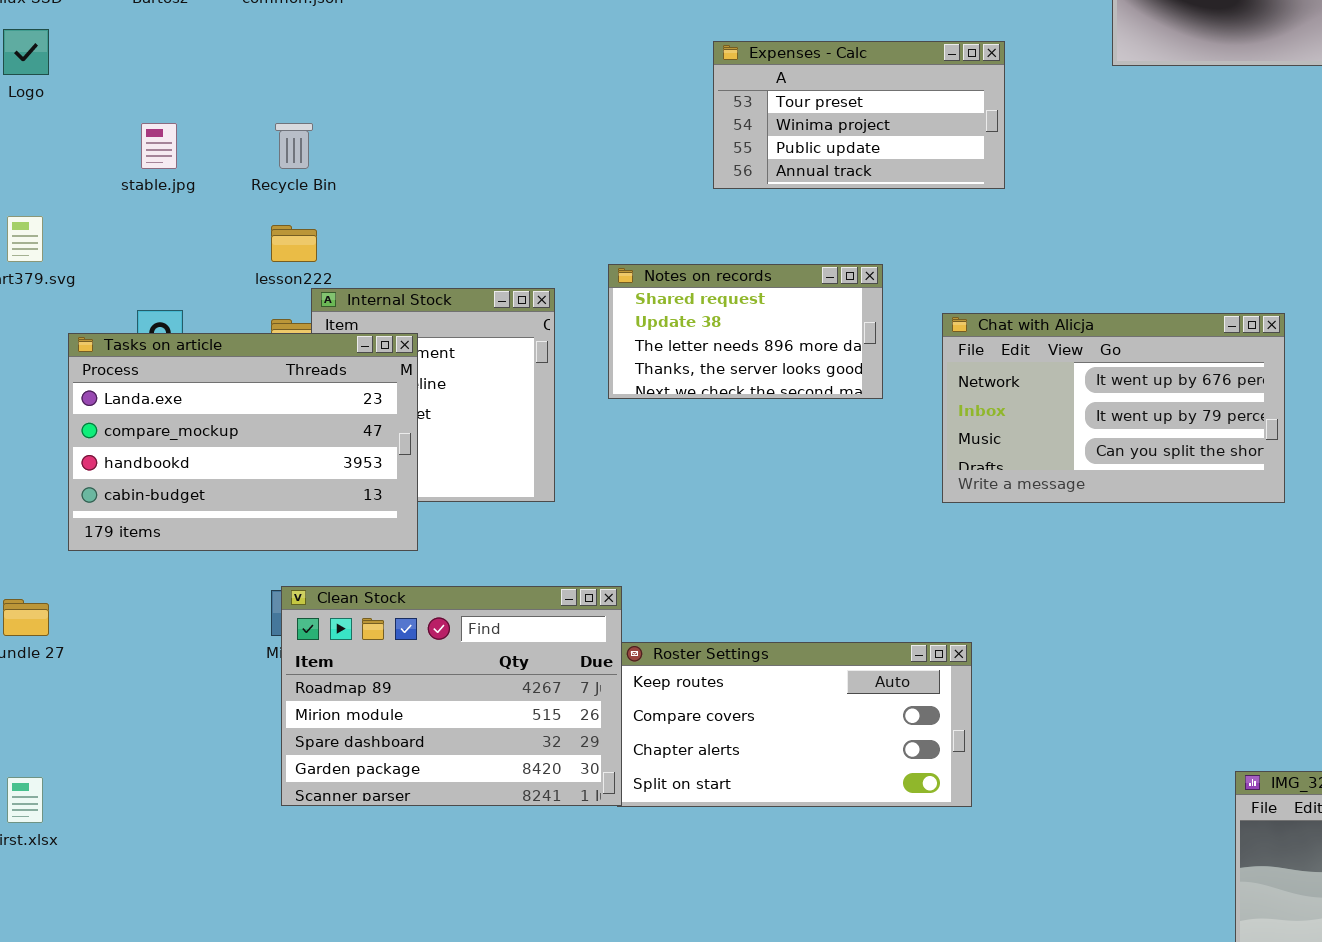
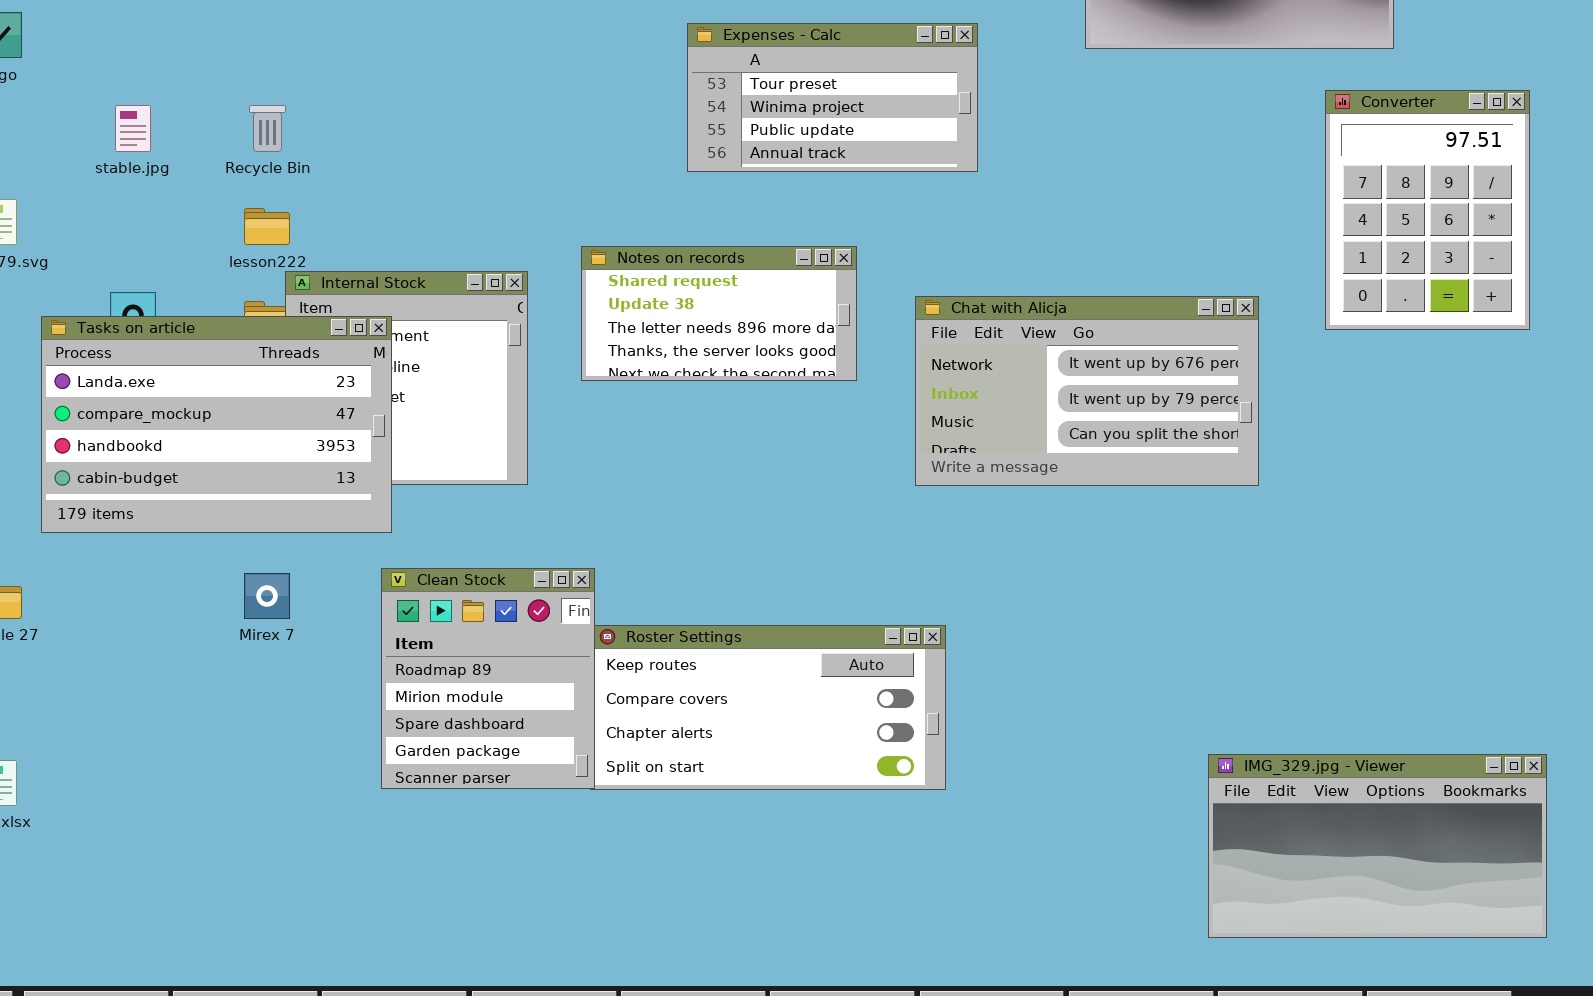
Clean Stock: [281,586,622,806] -> [381,568,595,789], resized

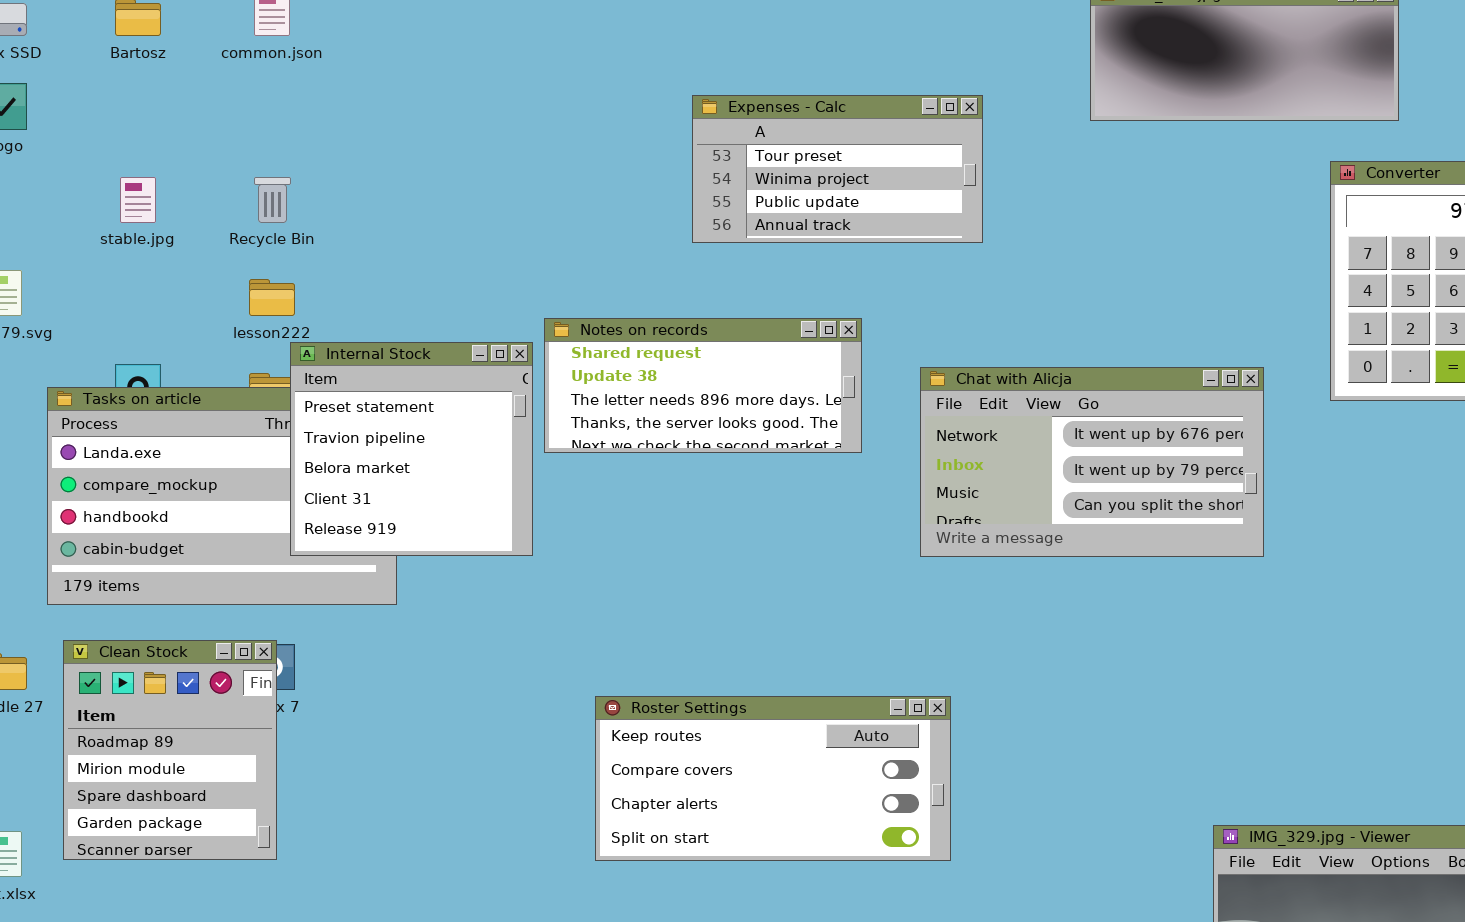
Notes on records: [581,246,857,381] -> [544,318,862,453], resized
Internal Stock: [285,271,528,485] -> [290,342,533,556], raised
Clean Stock: [381,568,595,789] -> [63,640,277,860], moved

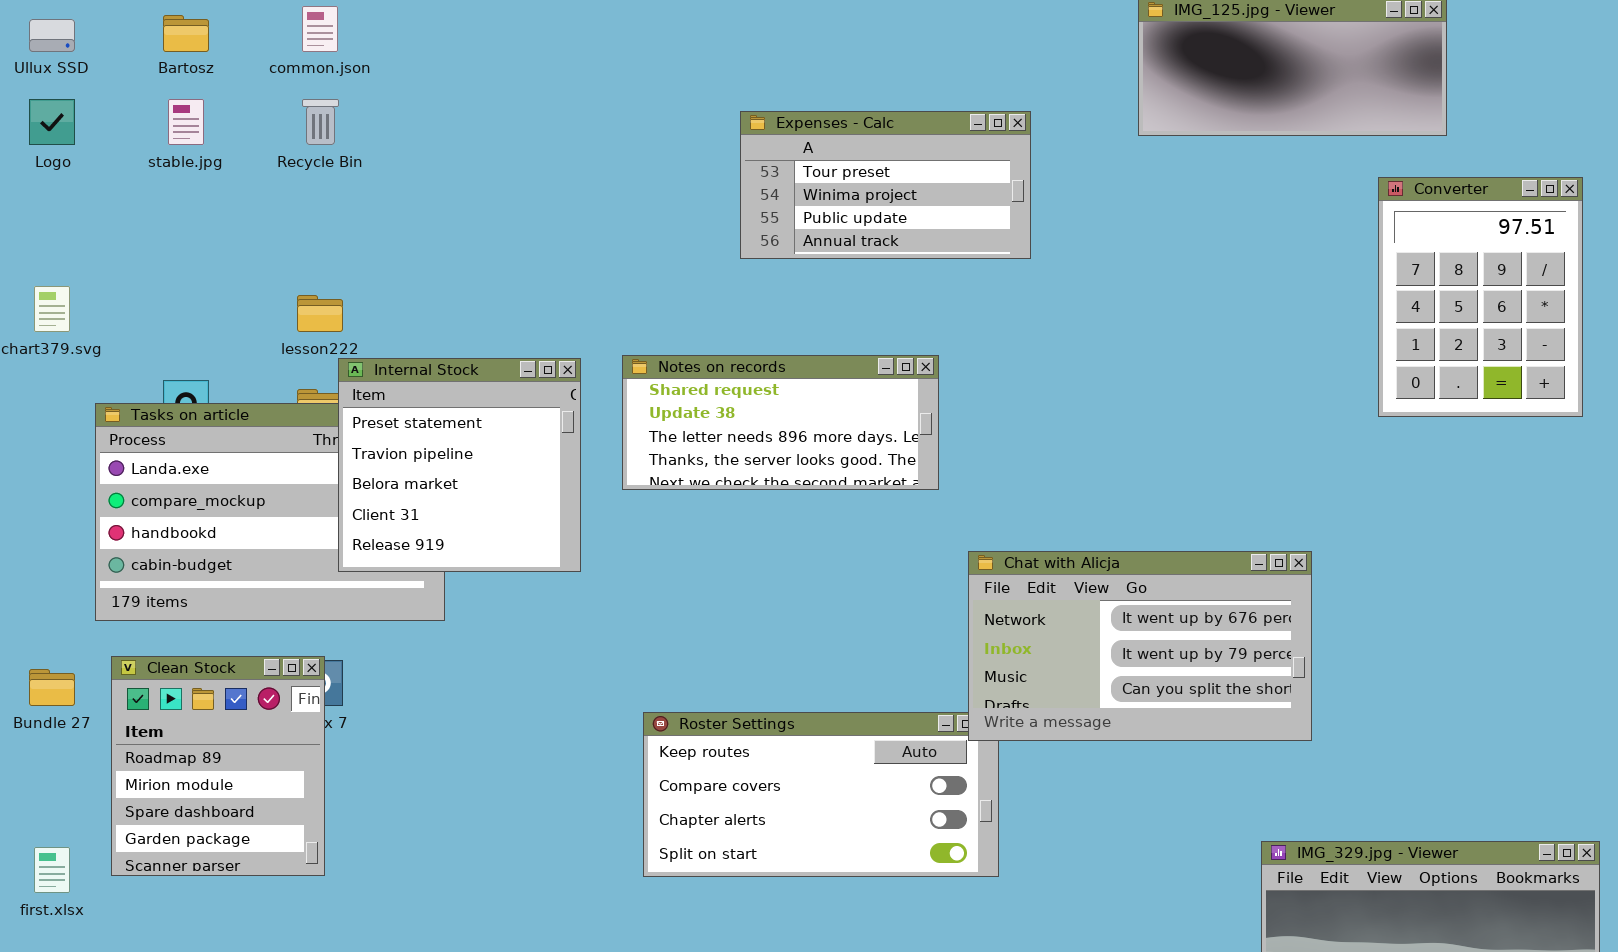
stable.jpg: [120,177,156,223] -> [168,99,204,145], moved
Recycle Bin: [254,177,291,223] -> [302,99,339,145], moved
Notes on records: [544,318,862,453] -> [622,355,939,490], moved
Chat with Alicja: [920,367,1264,557] -> [968,551,1312,741], moved

